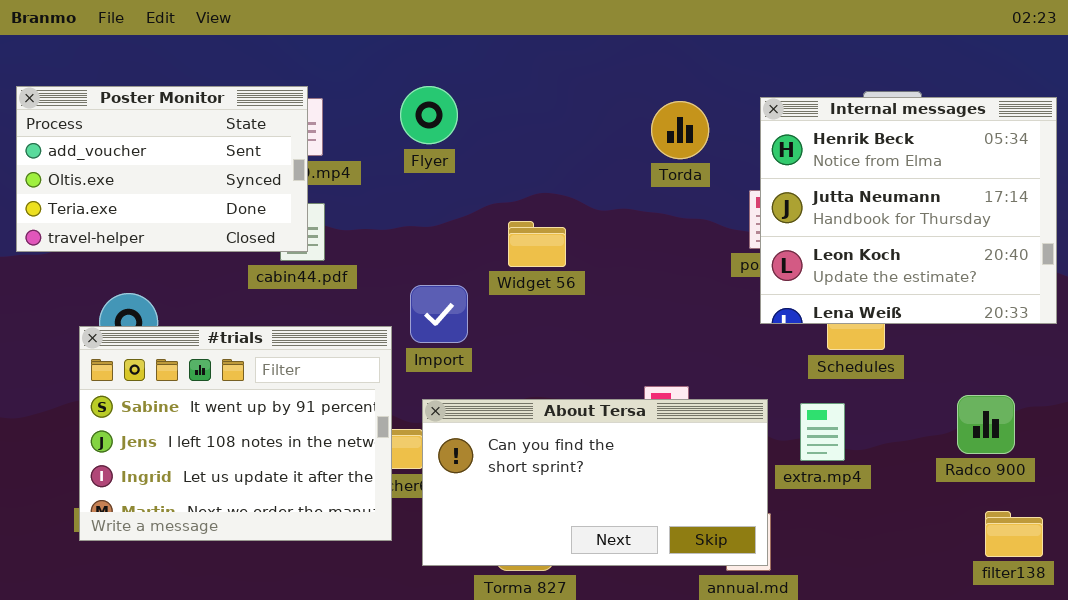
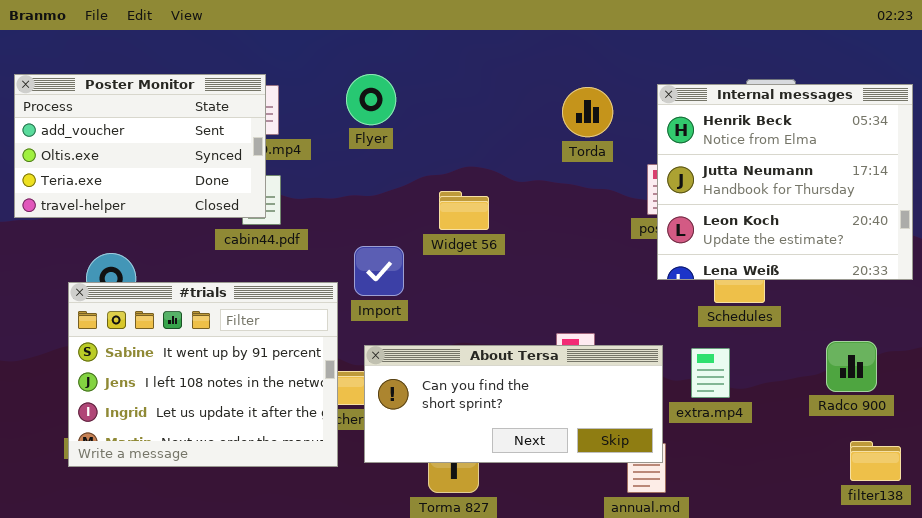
About Tersa: [422,399,768,566] -> [364,345,663,463], resized

